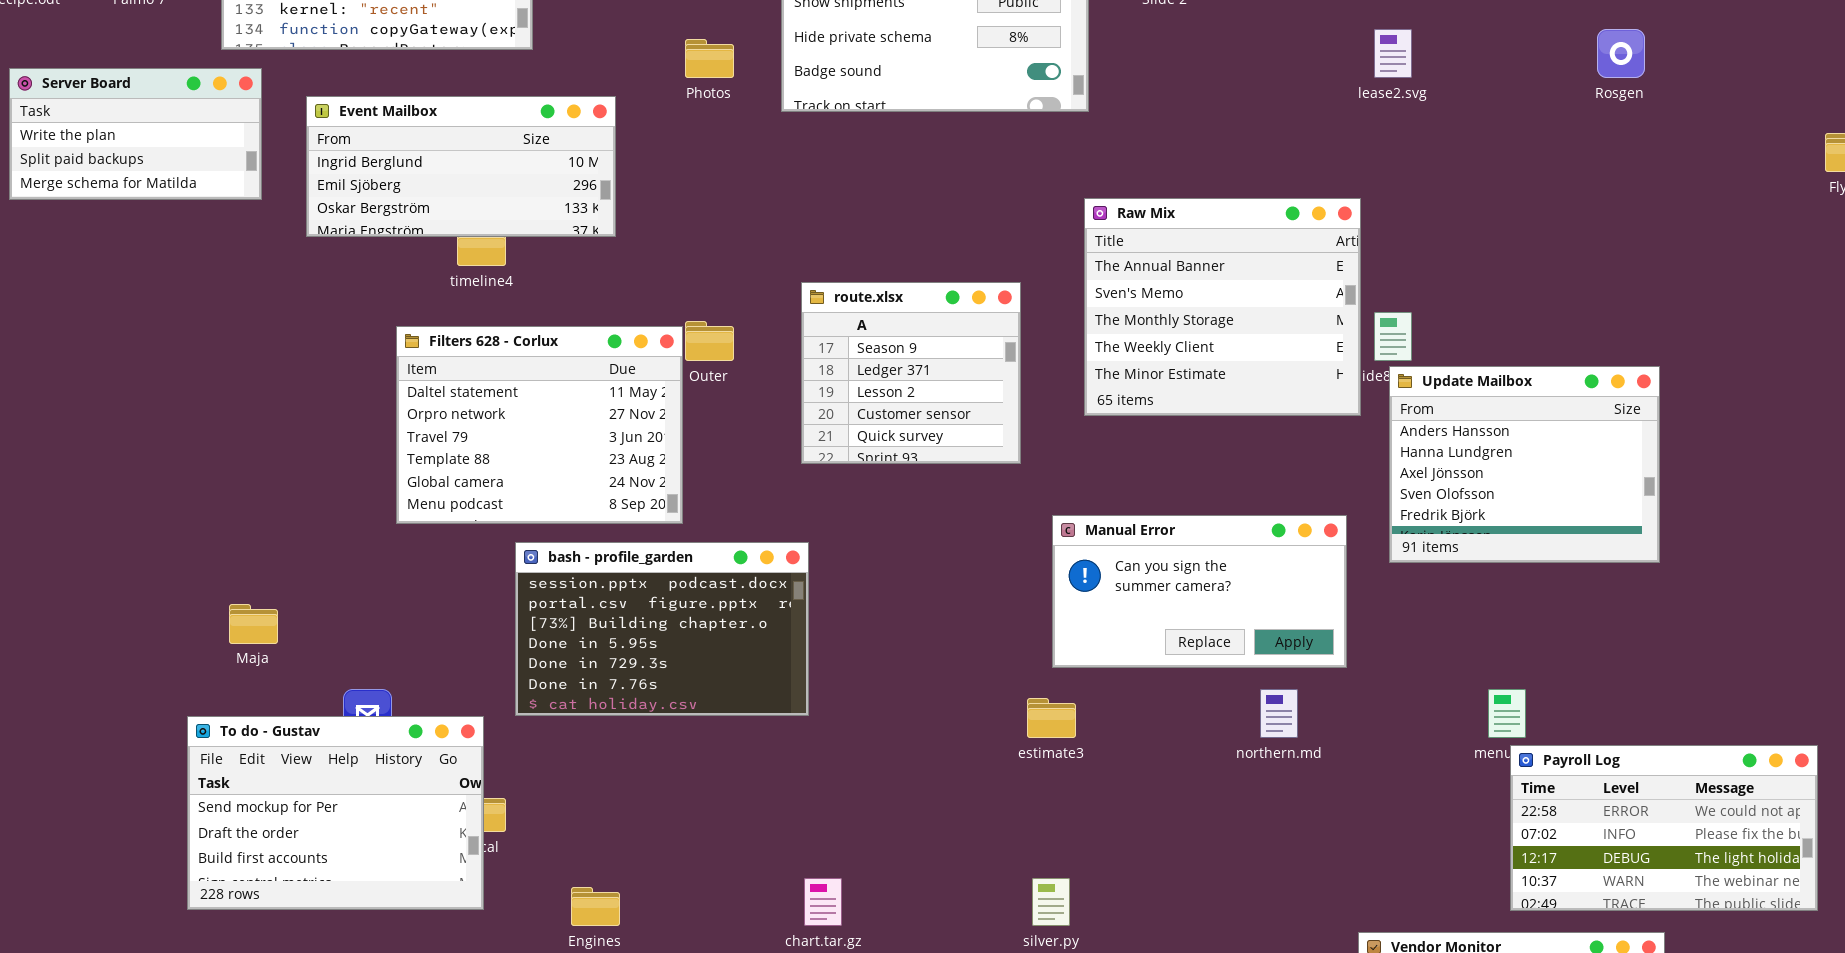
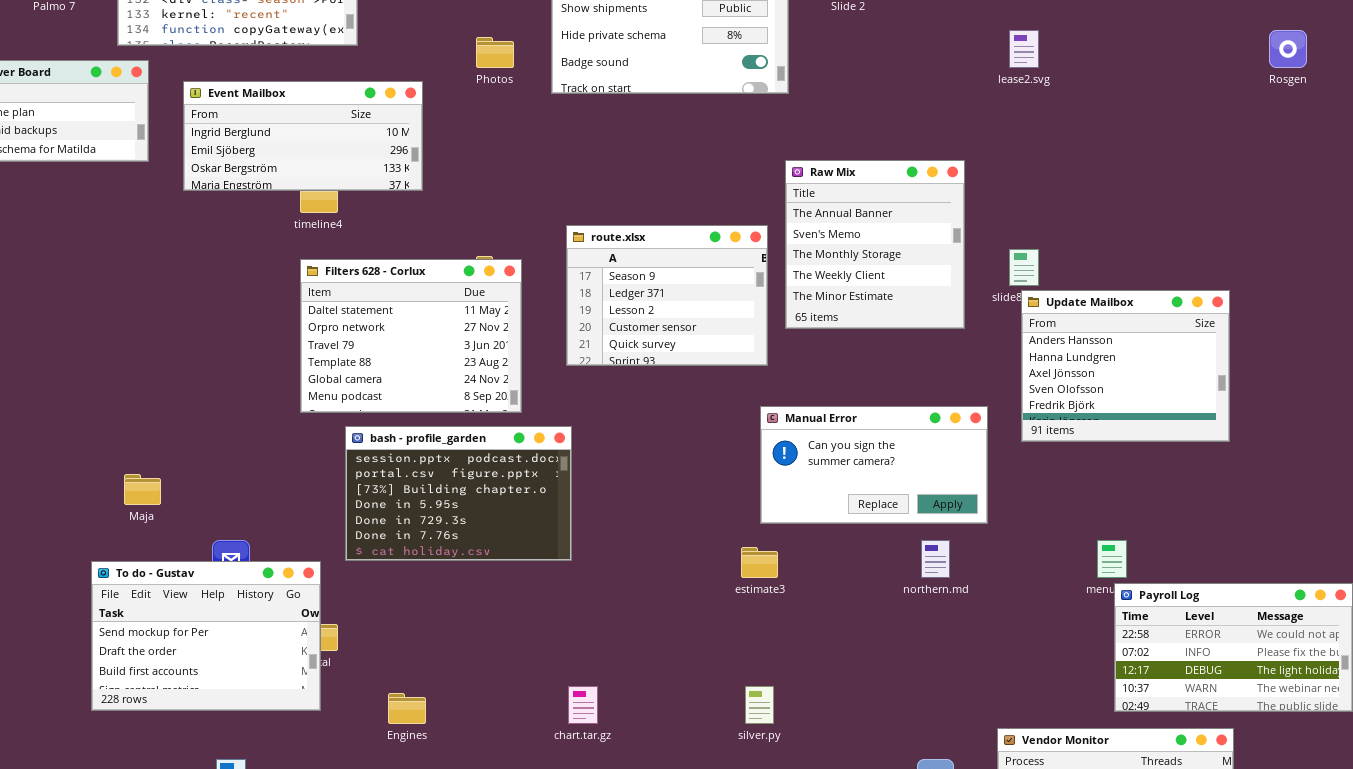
Rosgen: [1597,29,1645,78] -> [1269,30,1307,68], moved
Raw Mix: [1084,198,1361,416] -> [785,160,965,329], resized
route.xlsx: [801,282,1021,464] -> [566,225,768,366], resized
Filters 628 - Corlux: [396,326,683,524] -> [300,259,522,413], moved

